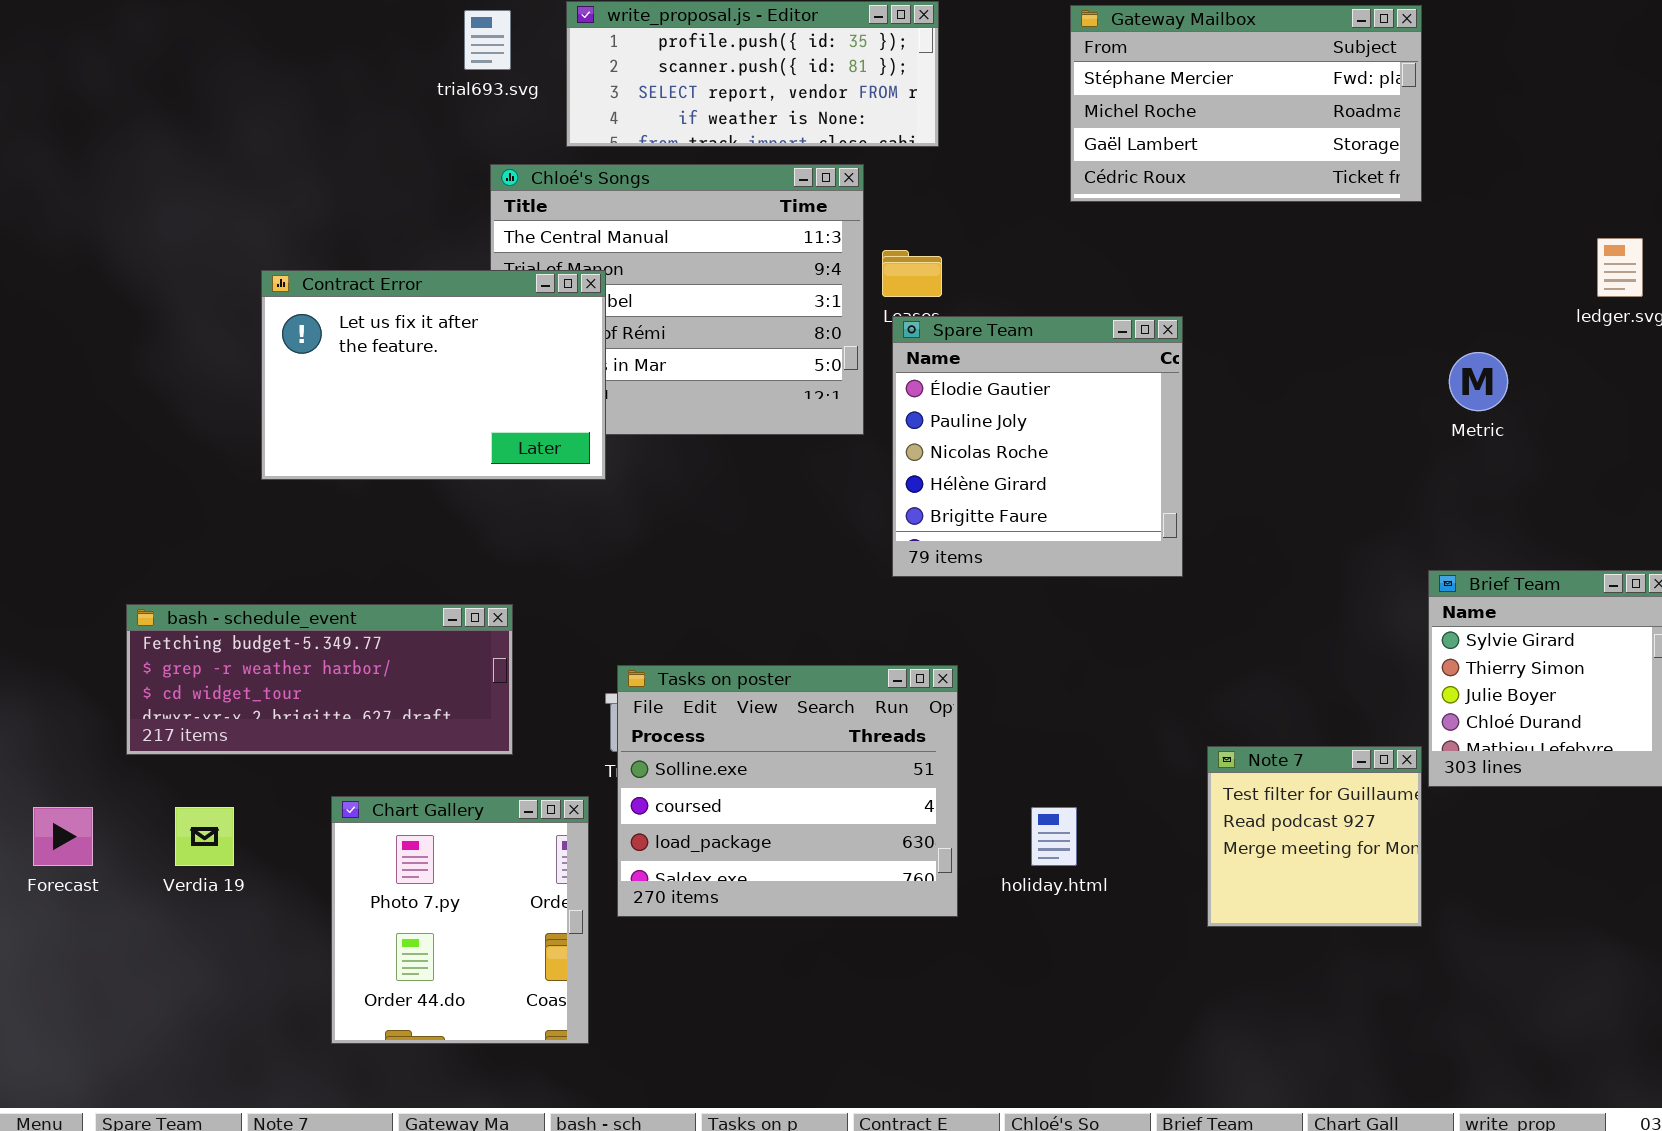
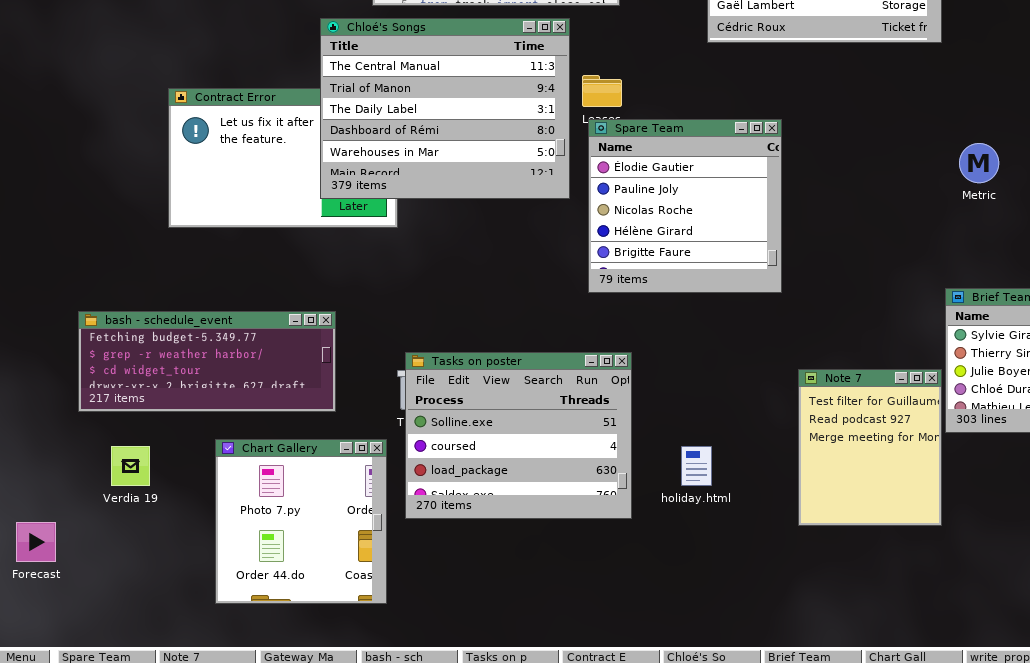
Chloé's Songs: [490,164,864,435] -> [320,18,570,199], raised
Note 7: [1207,746,1422,927] -> [798,369,942,526], resized
Forecast: [33,807,93,866] -> [16,522,56,562], moved

